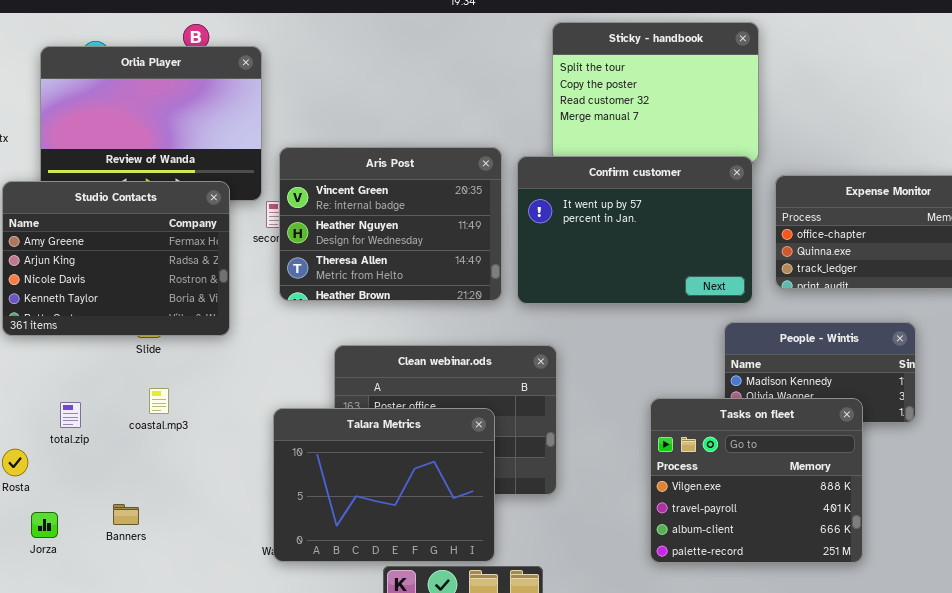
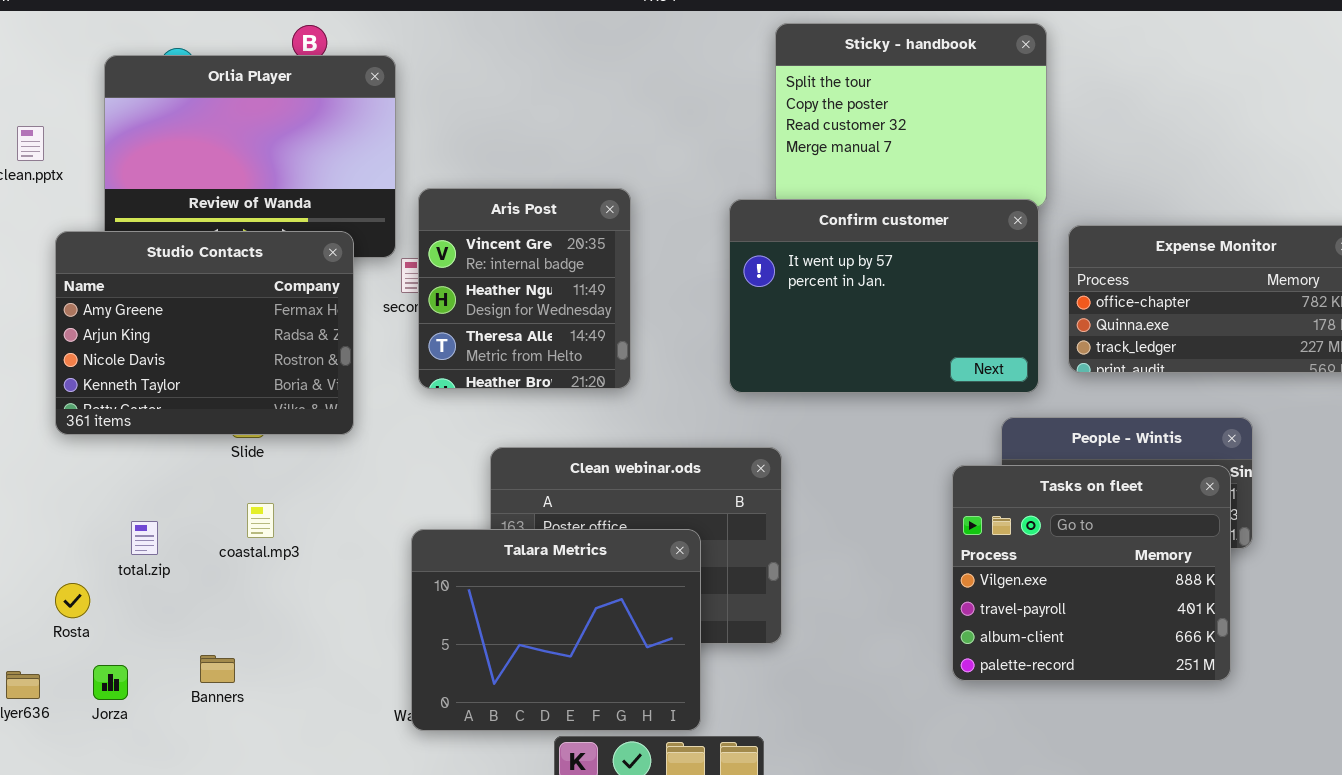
Aris Post: [279,147,502,301] -> [418,188,631,389], resized
Tasks on fleet: [650,398,863,563] -> [952,465,1231,681], moved

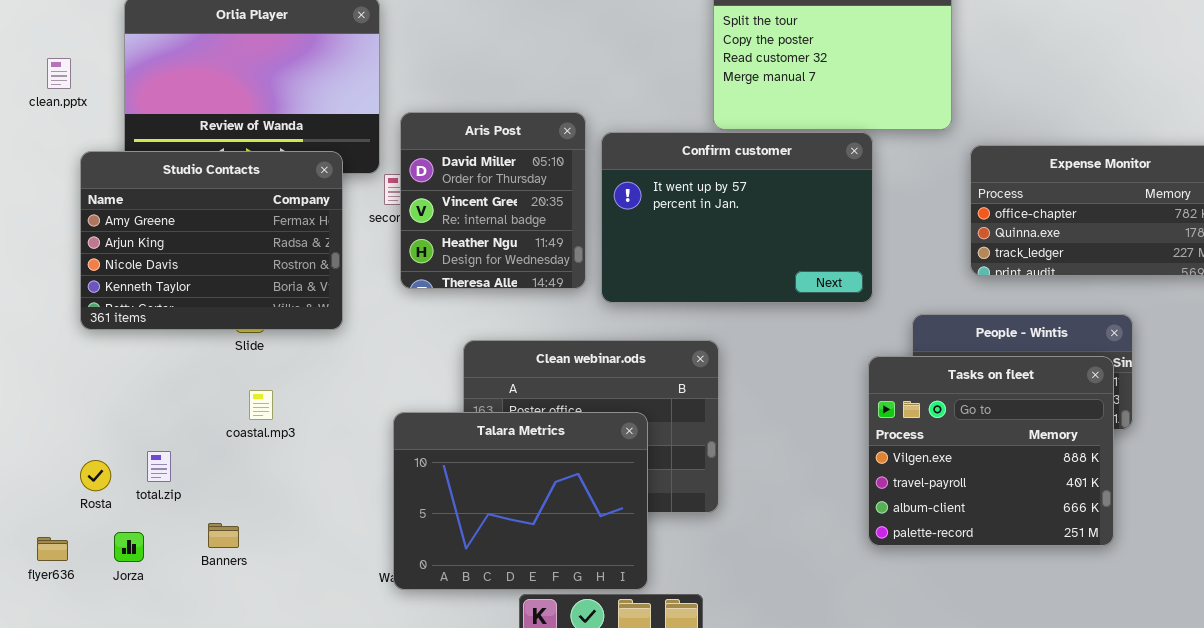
Aris Post: [418,188,631,389] -> [400,112,586,289], scrolled up 1 row
Confirm customer: [729,199,1039,393] -> [601,132,873,303], moved
total.zip: [131,521,158,555] -> [147,451,171,482], moved

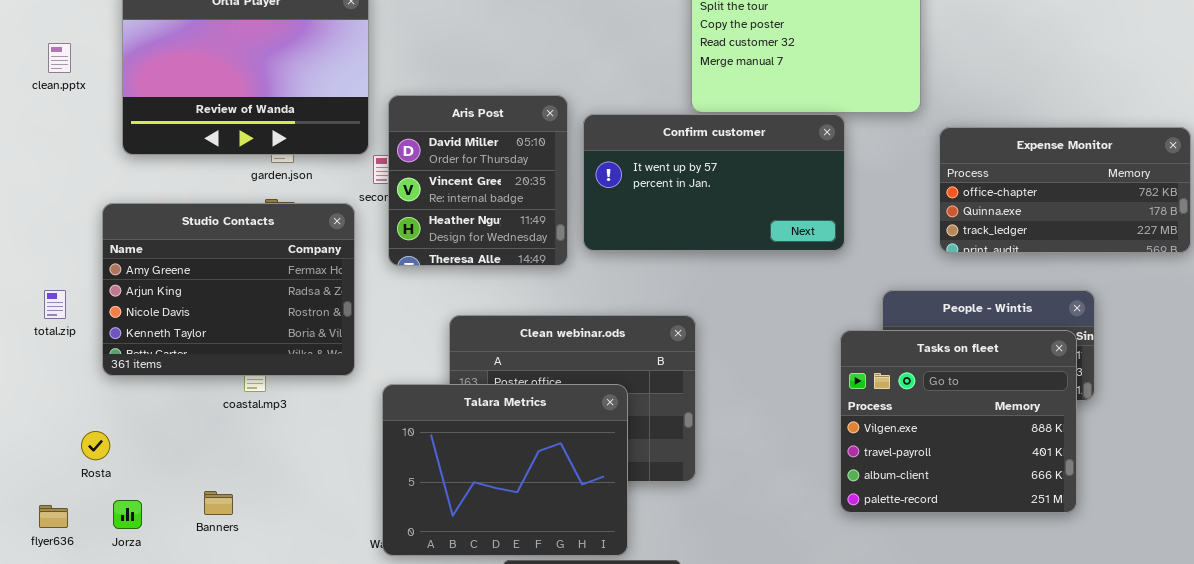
Confirm customer: [601,132,873,303] -> [583,114,845,251], resized
Studio Contacts: [80,151,343,330] -> [102,203,355,376], moved
total.zip: [147,451,171,482] -> [44,290,66,319], moved

